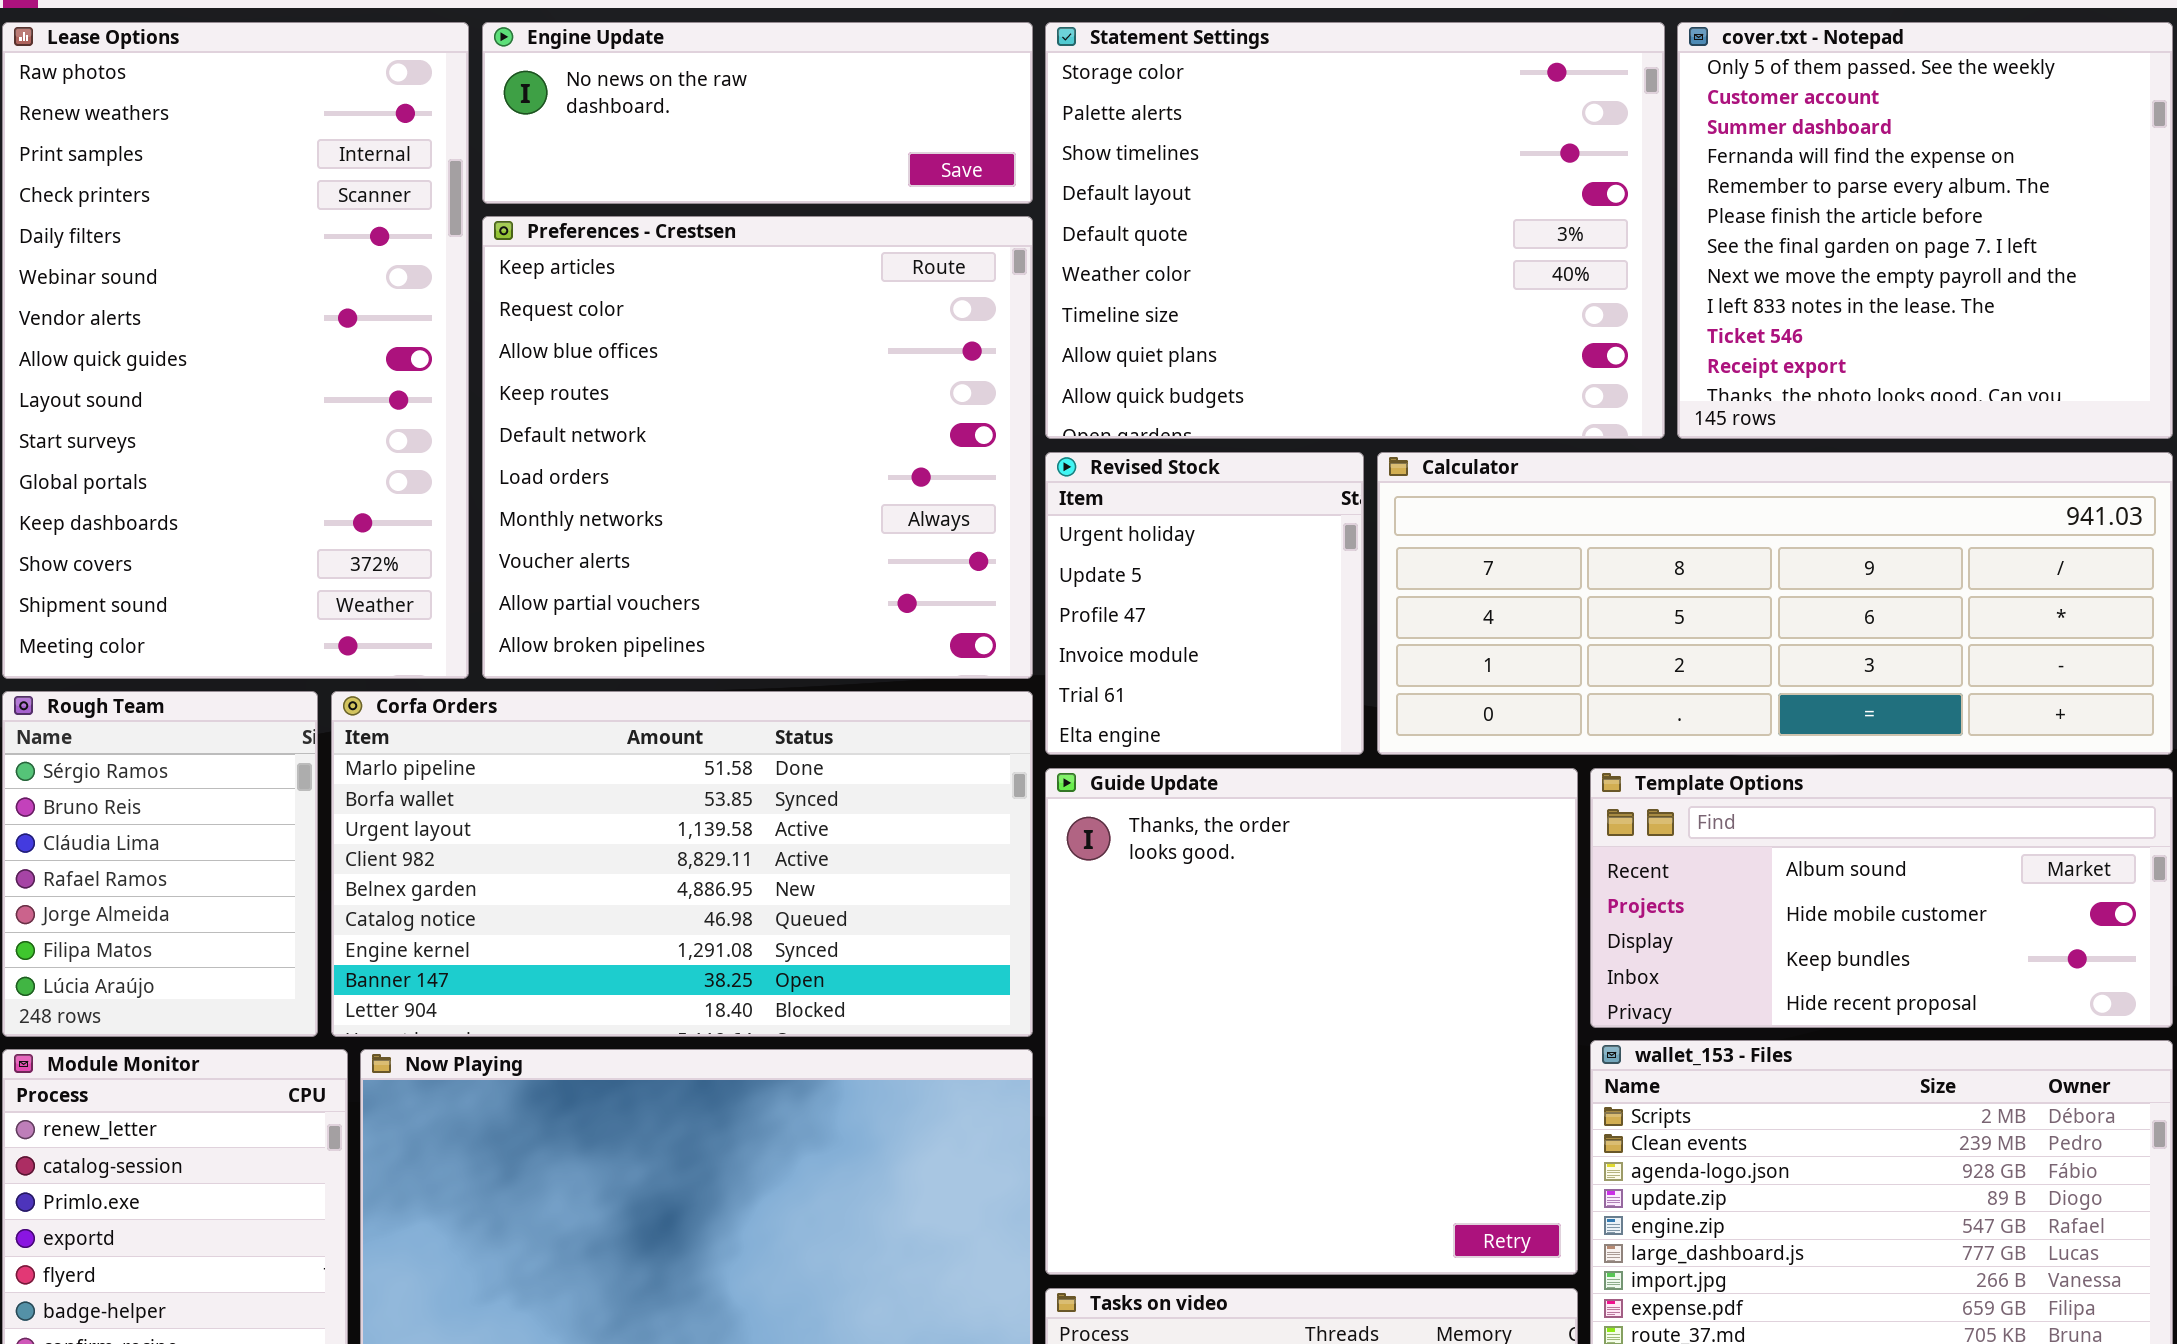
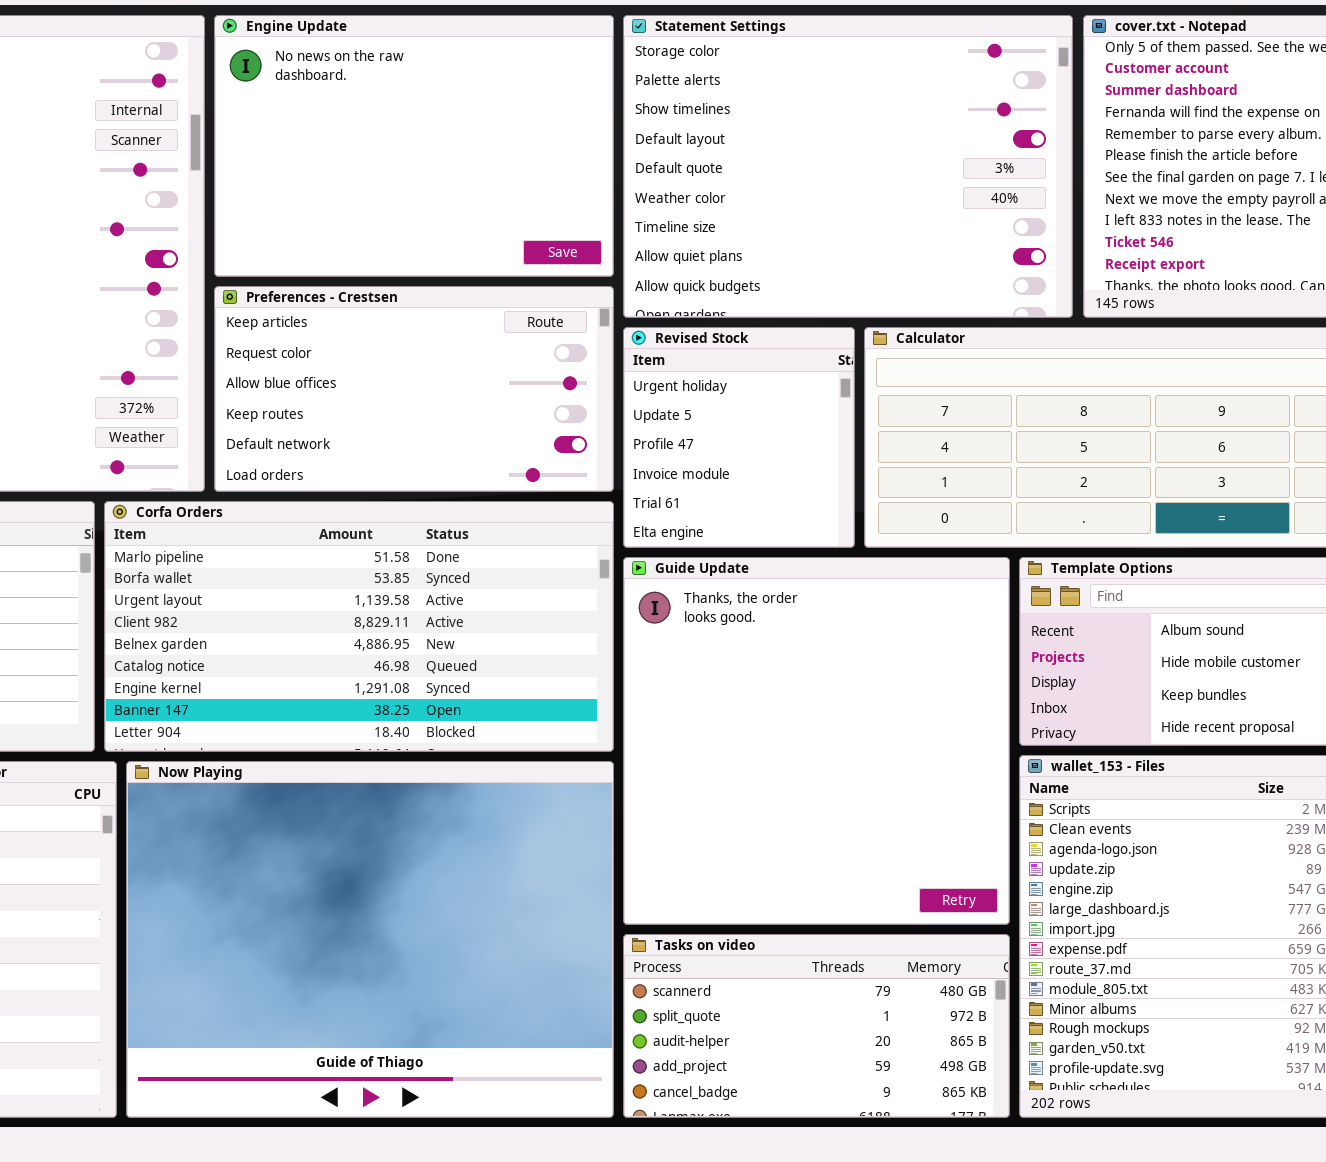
Engine Update: [482,22,1033,204] -> [214,15,614,277], resized
Preferences - Crestsen: [482,216,1033,679] -> [214,286,614,492], resized

